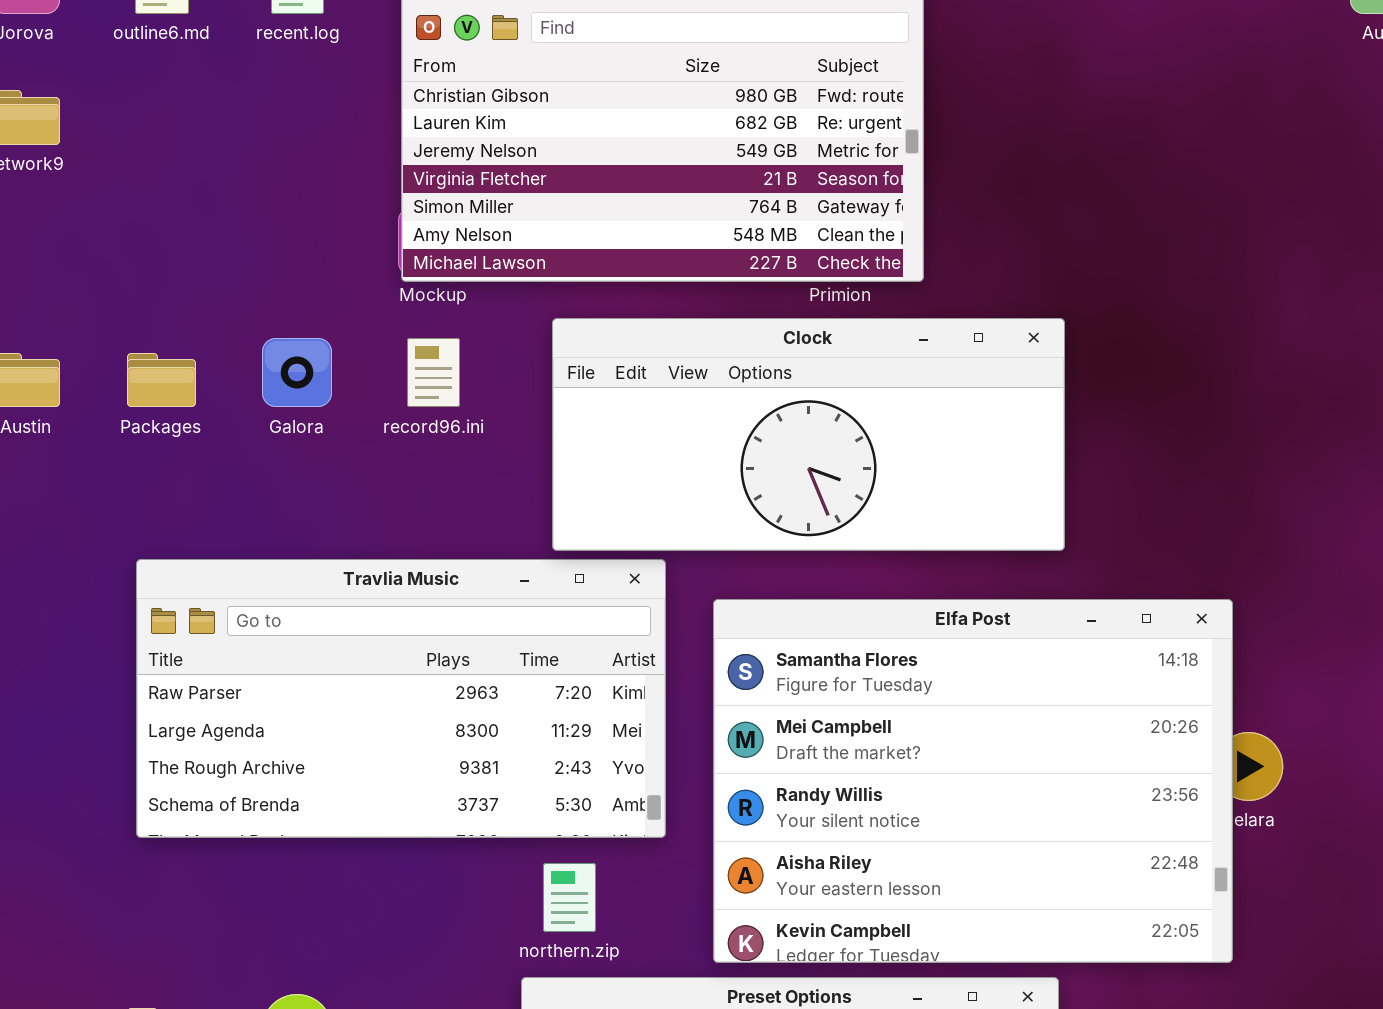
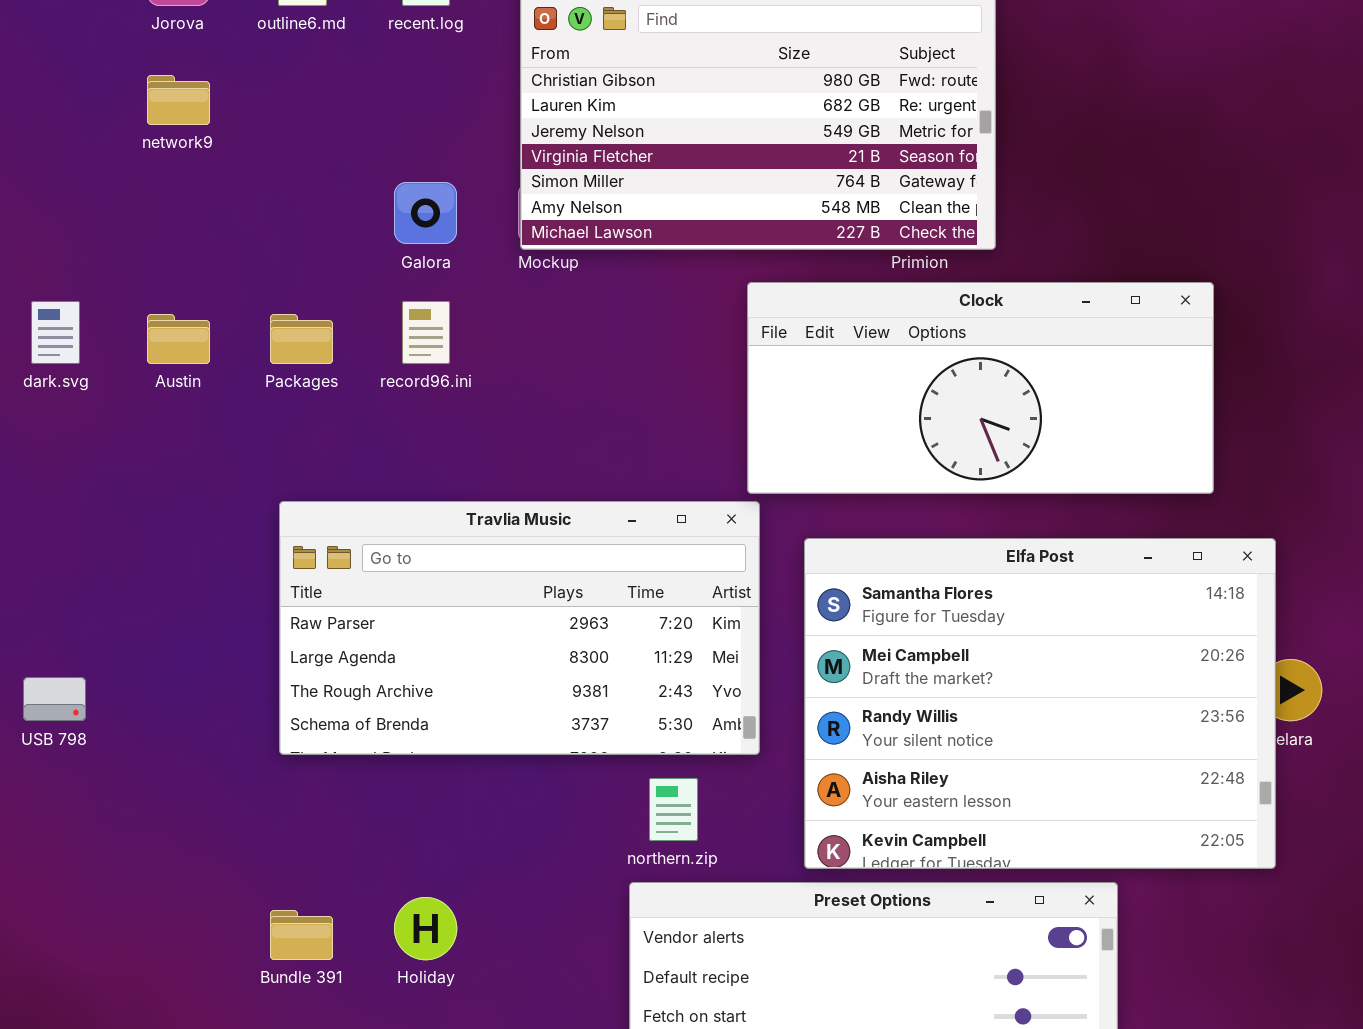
Clock: [552,318,1065,551] -> [747,282,1214,494], moved
Galora: [262,338,332,407] -> [394,182,457,244], moved
record96.ini: [407,338,460,407] -> [402,301,450,364], moved

